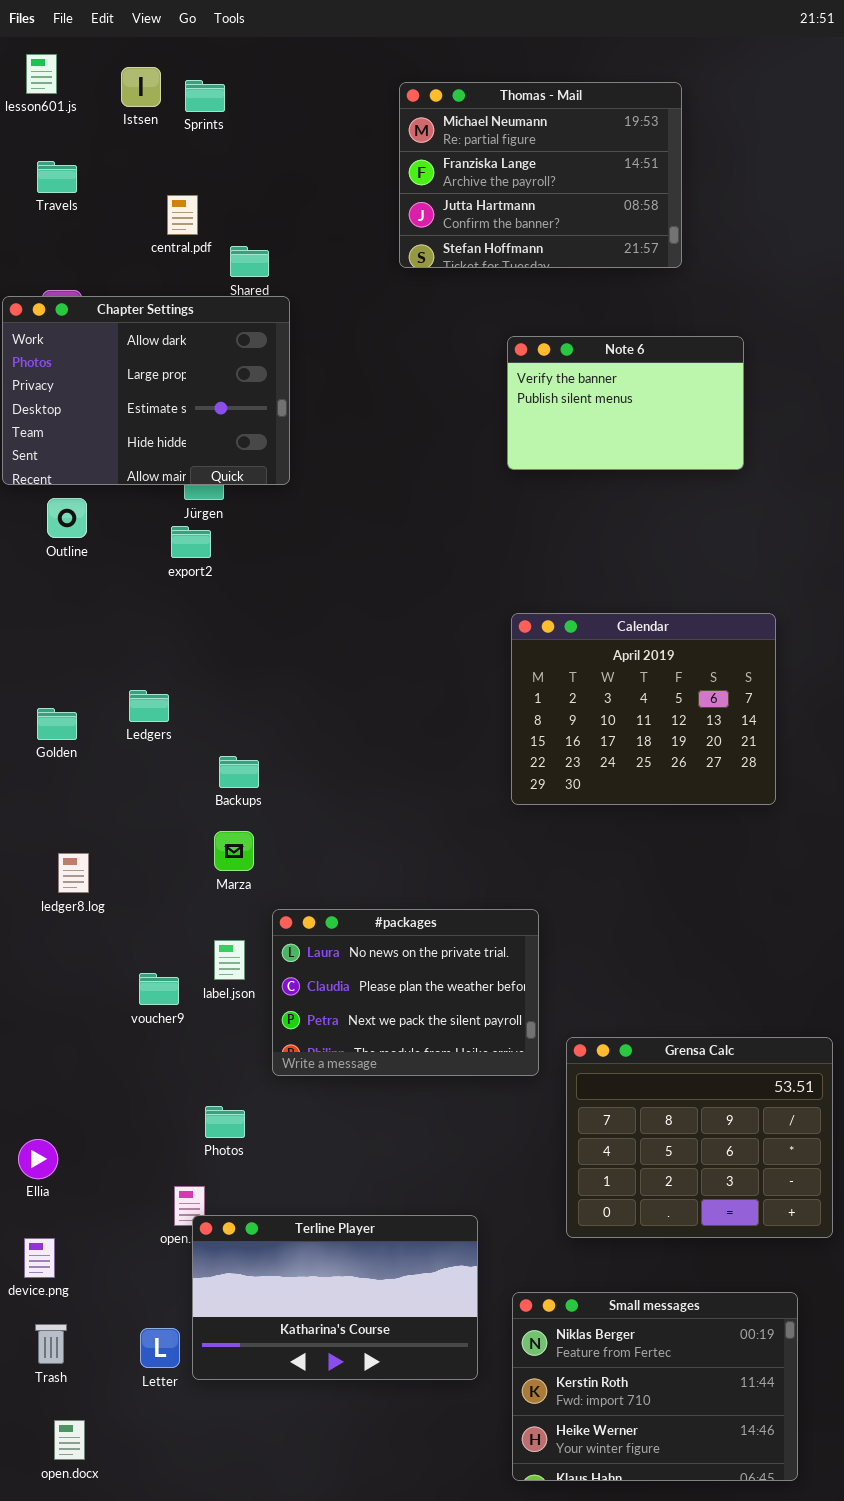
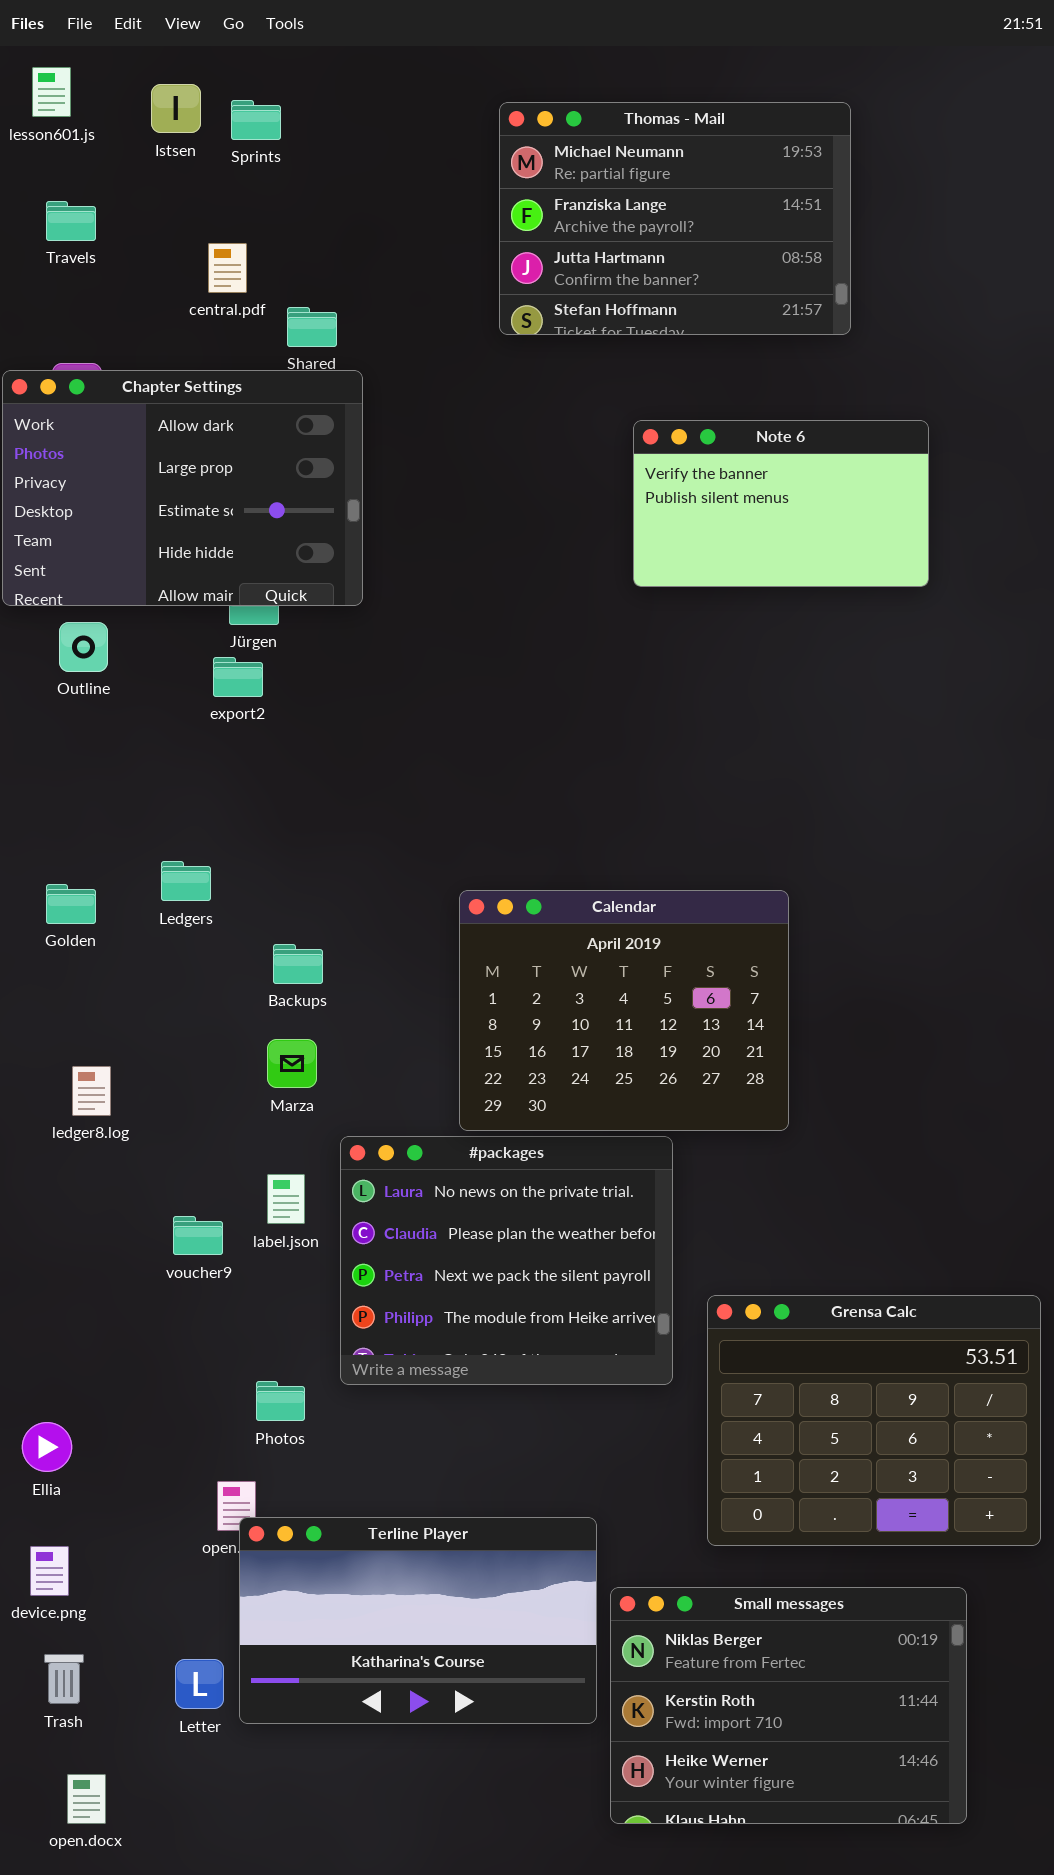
Calendar: [511,613,776,805] -> [459,890,789,1131], moved
#packages: [272,909,539,1076] -> [340,1136,673,1385], resized
Small messages: [512,1292,798,1481] -> [610,1587,967,1824], moved

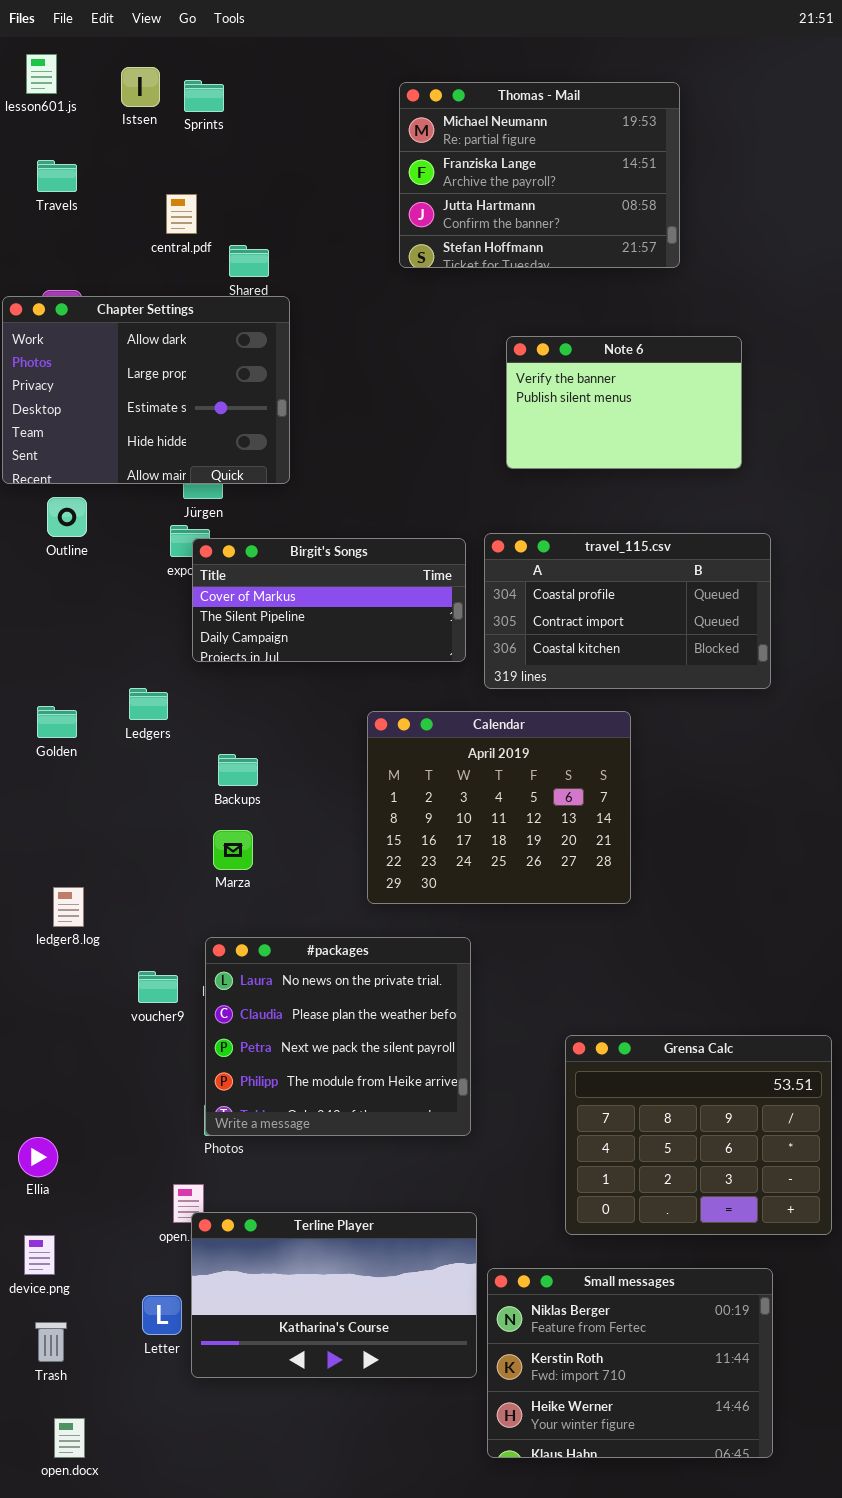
travel_115.csv: none -> [484,533,771,689], opened
Birgit's Songs: none -> [192,538,466,662], opened
ledger8.log: [72,1066,111,1116] -> [53,887,84,927], moved
#packages: [340,1136,673,1385] -> [205,937,471,1136], moved
Letter: [175,1659,224,1709] -> [142,1295,182,1335], moved

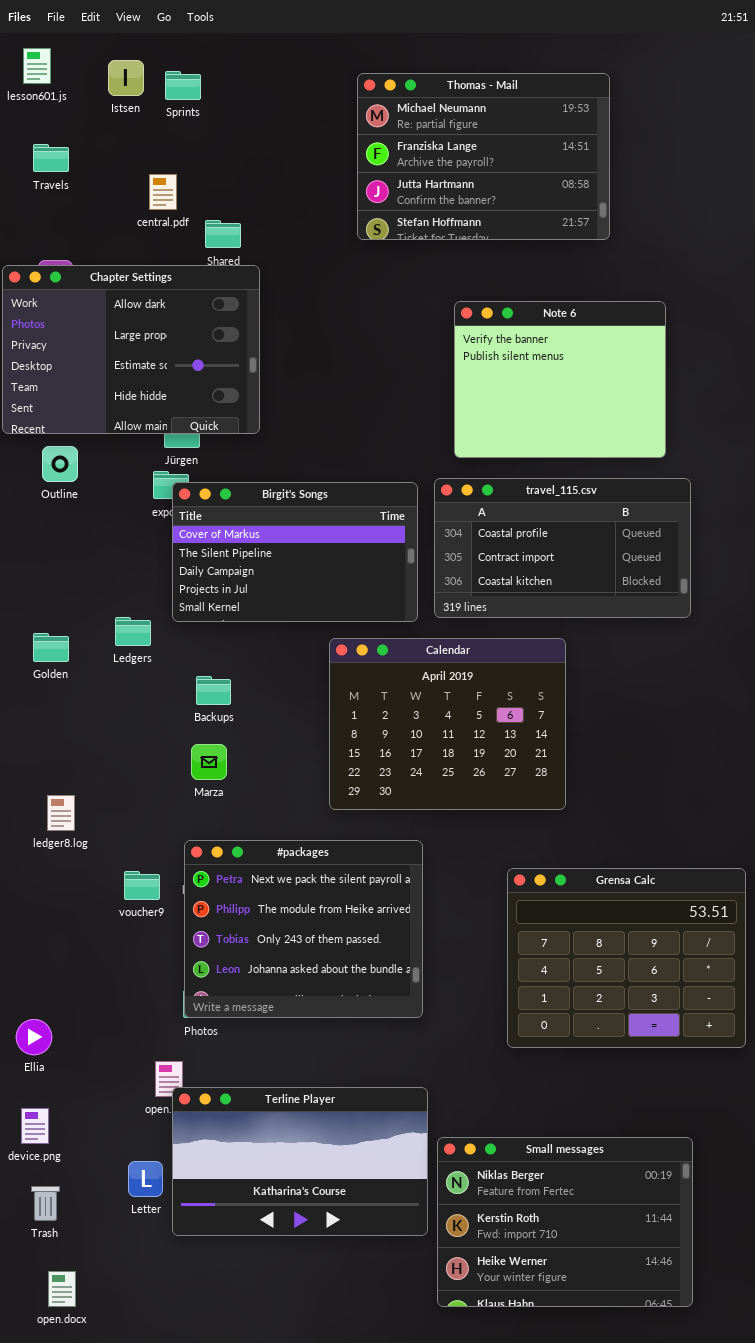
Note 6: [506,336,742,469] -> [454,301,666,458], resized
Birgit's Songs: [192,538,466,662] -> [172,482,418,622], resized
#packages: [205,937,471,1136] -> [184,840,423,1018], scrolled down 2 rows
Grensa Calc: [565,1035,832,1235] -> [507,868,746,1048], moved

